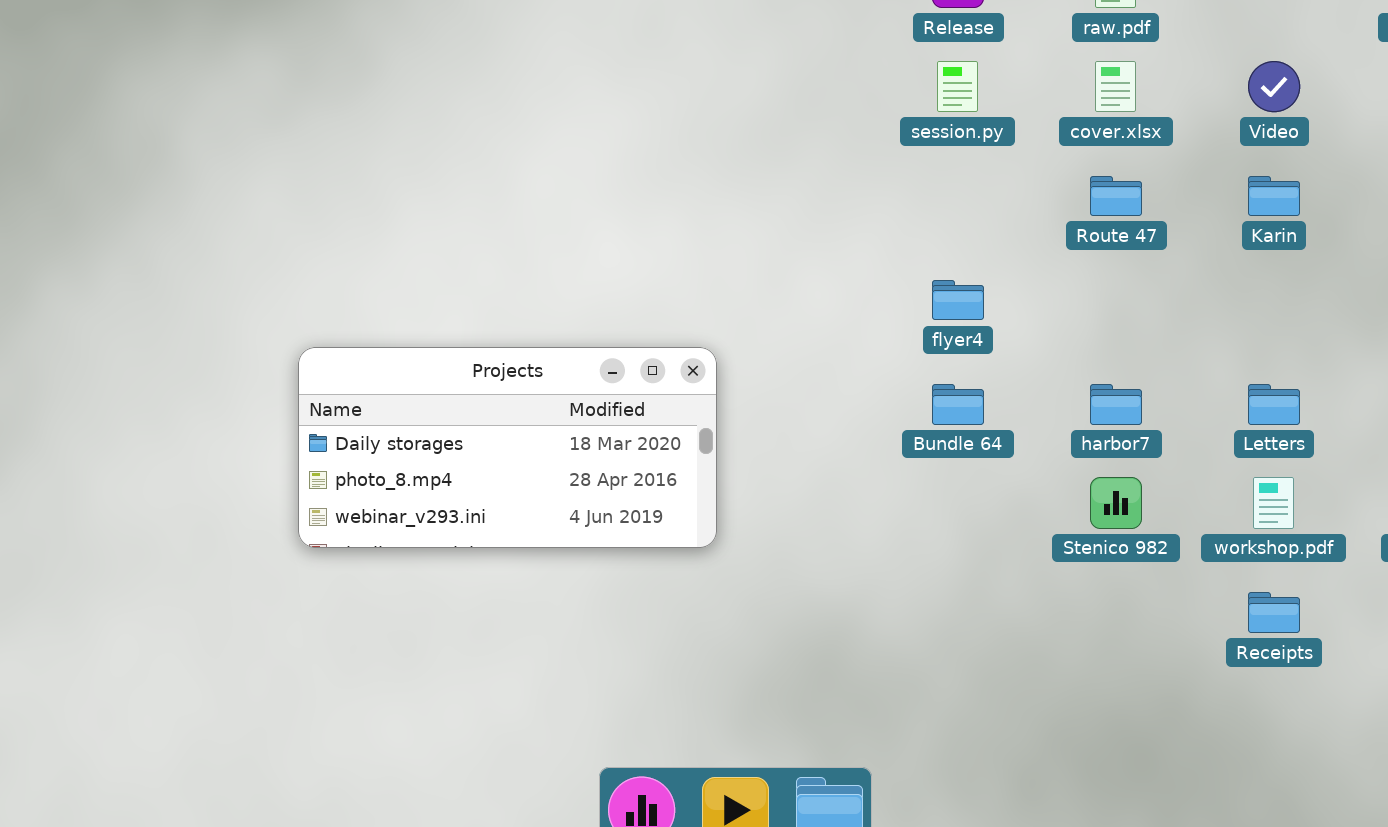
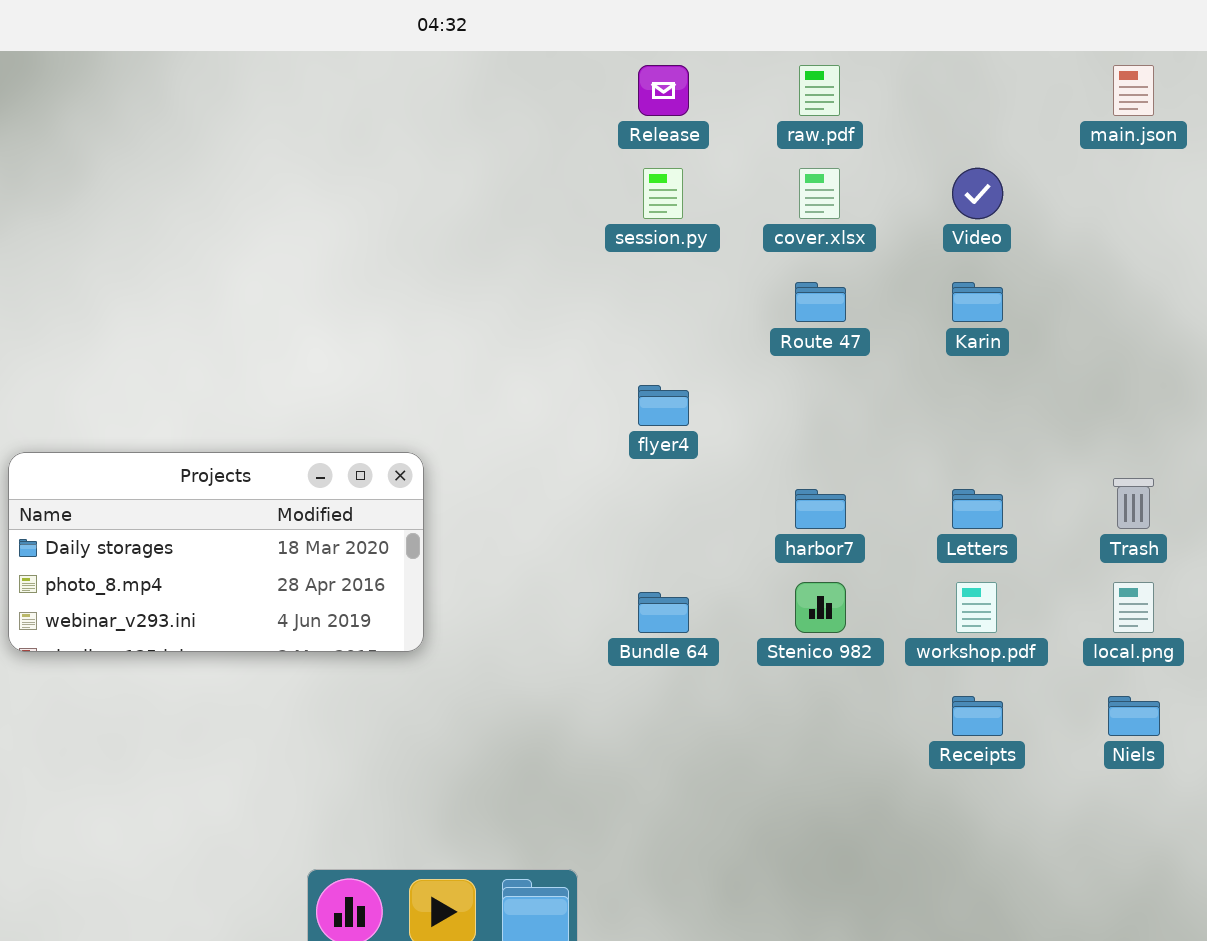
Bundle 64: [932,384,984,425] -> [638,592,689,633], moved

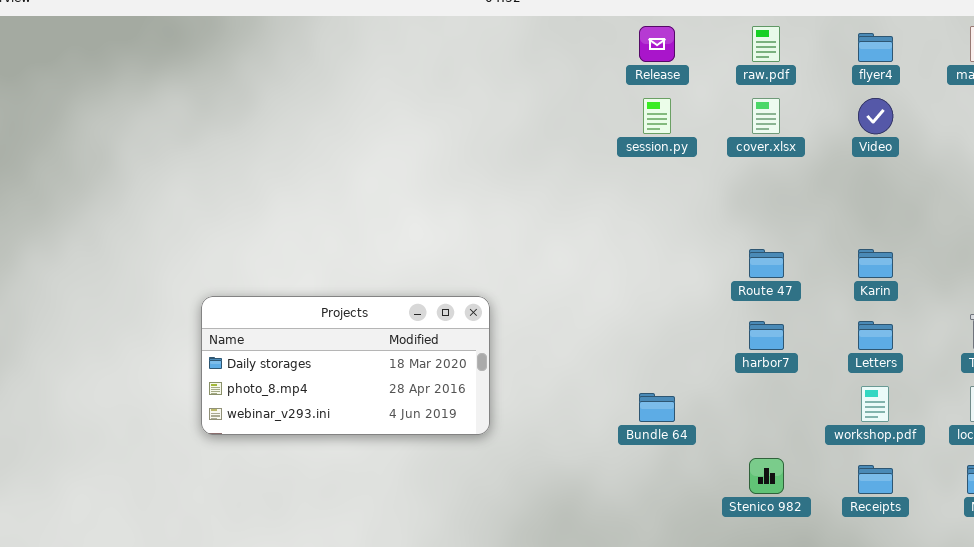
Route 47: [795,282,846,322] -> [749,249,784,278], moved
Karin: [952,282,1003,322] -> [858,249,893,278], moved
flyer4: [638,385,689,426] -> [858,33,893,62], moved
Stenico 982: [795,582,846,633] -> [749,458,784,494], moved

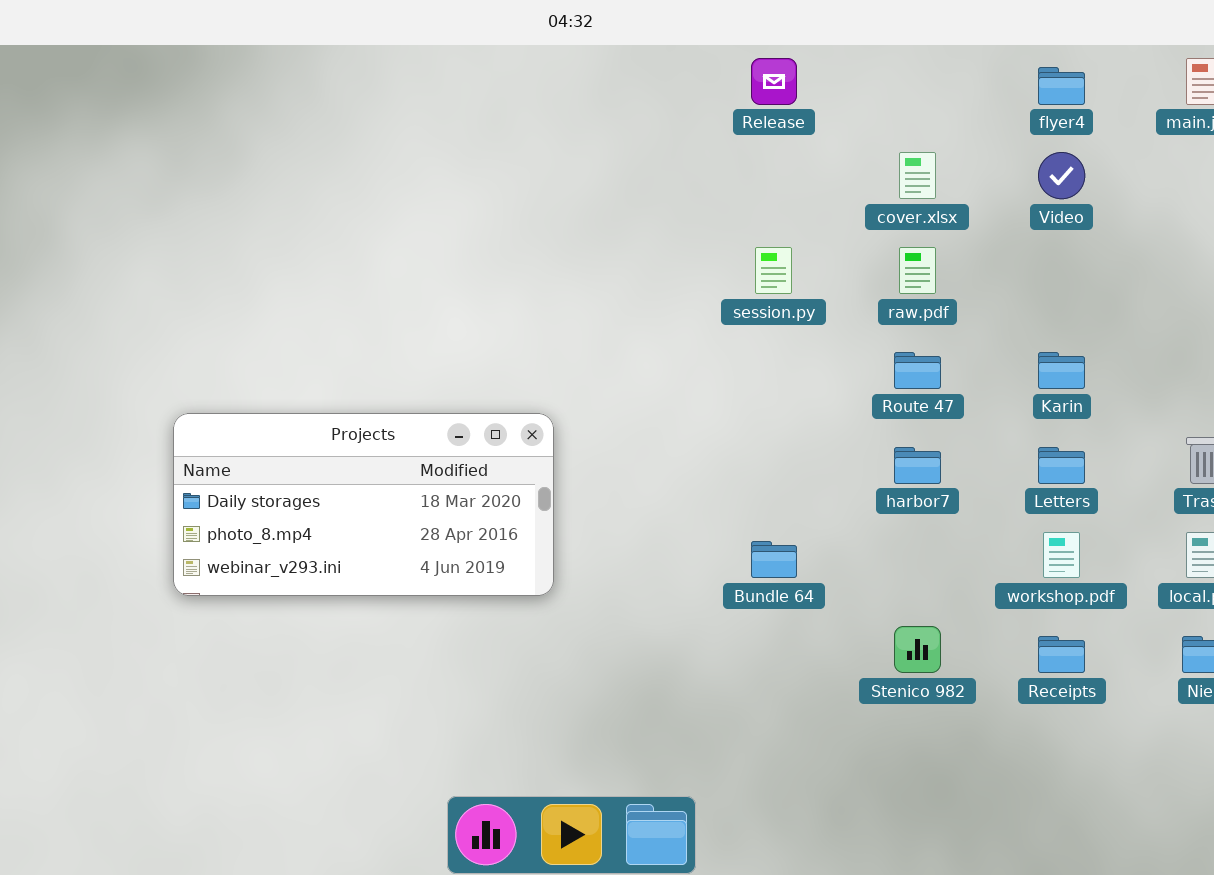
raw.pdf: [752,26,780,62] -> [899,247,936,294], moved
session.py: [643,98,671,134] -> [755,247,792,294], moved

